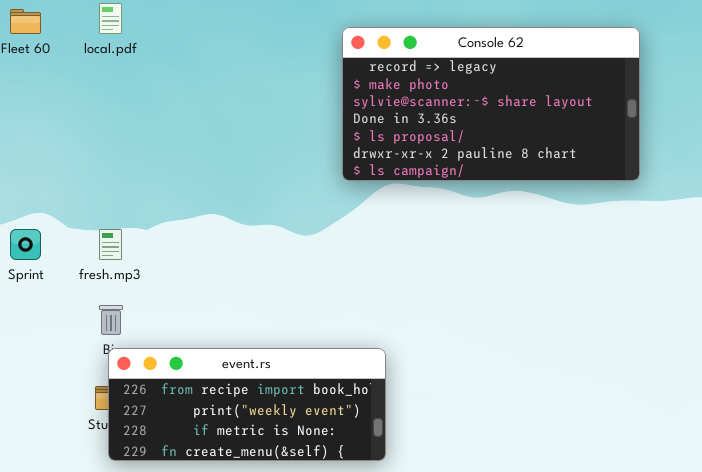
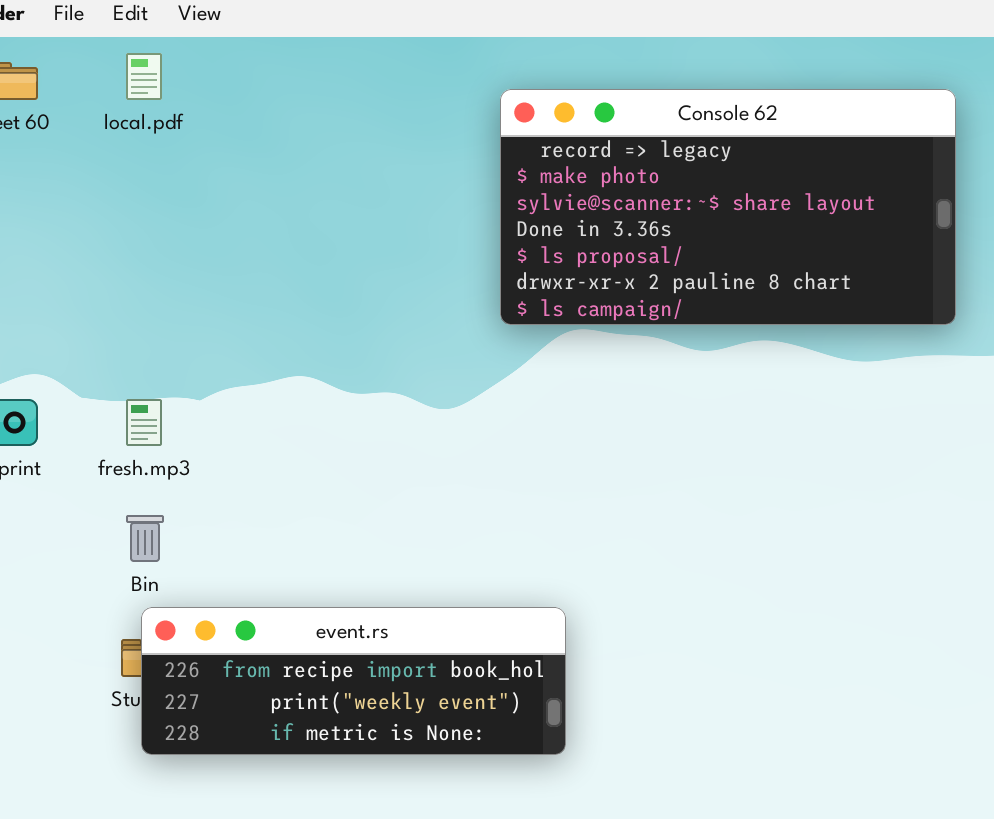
event.rs: [108,348,386,461] -> [141,607,566,755], resized

